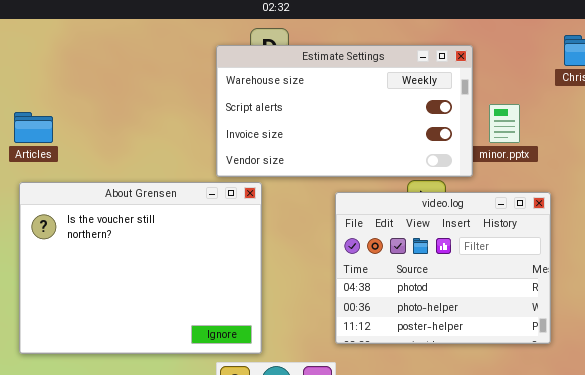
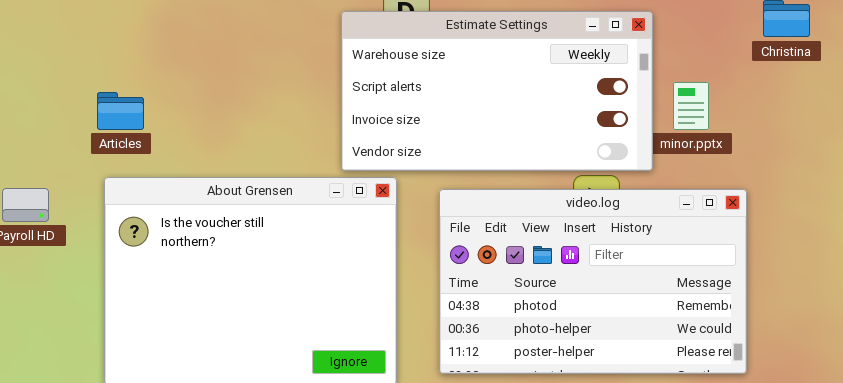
video.log: [335,192,551,344] -> [439,189,747,374], resized

